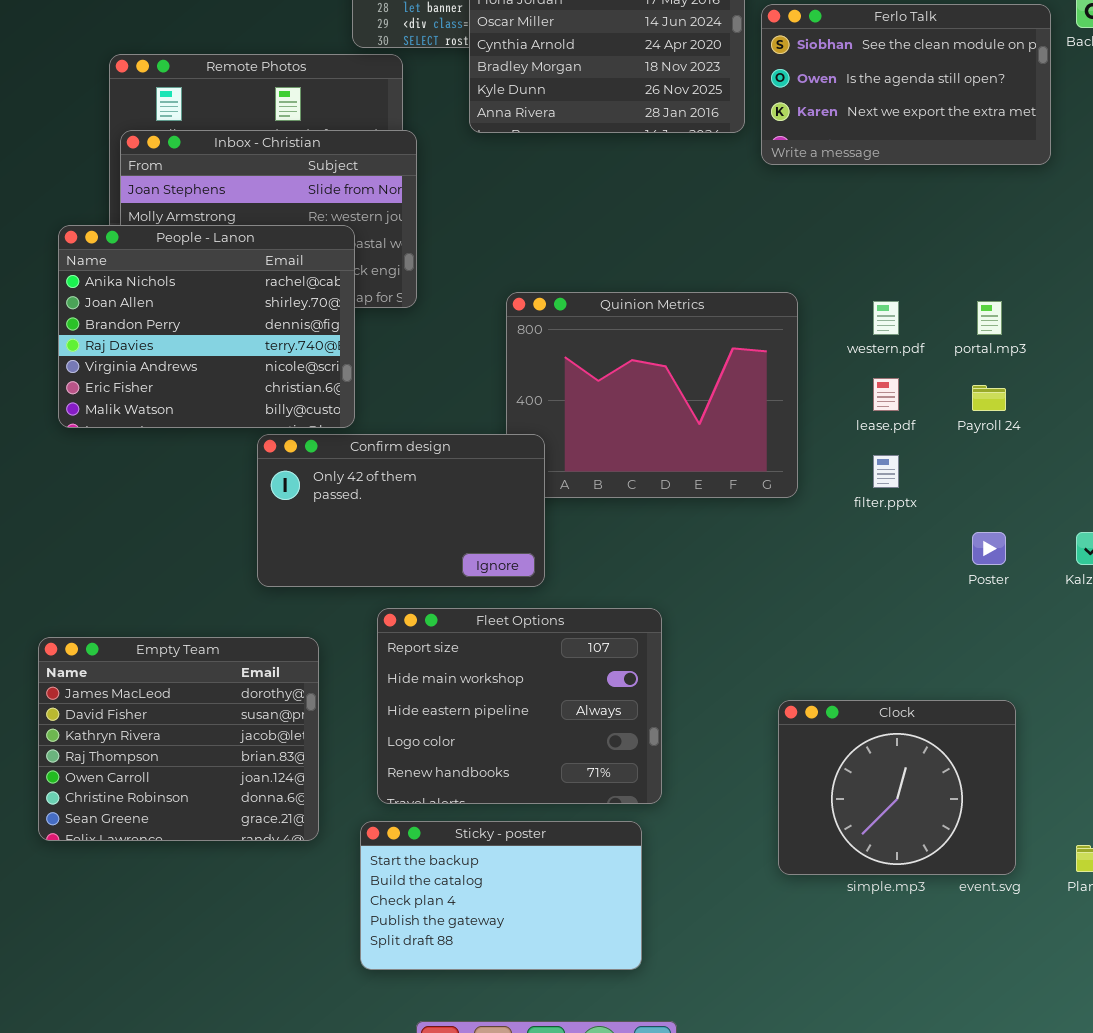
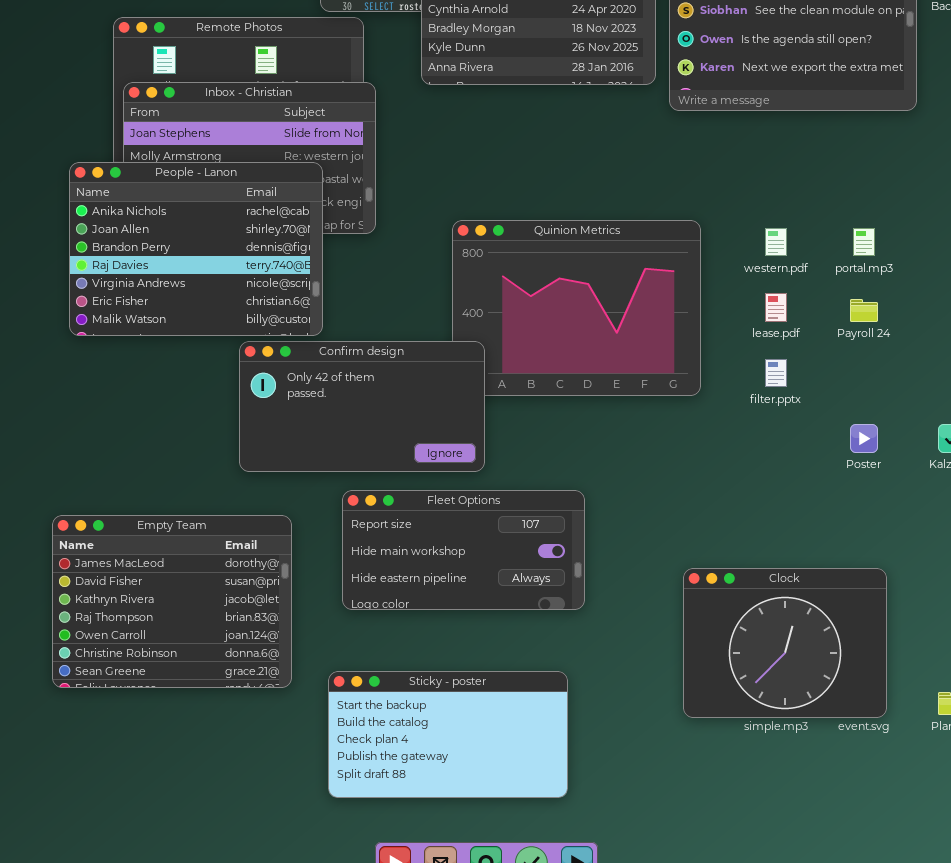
Fleet Options: [377,608,662,804] -> [342,490,585,610], resized

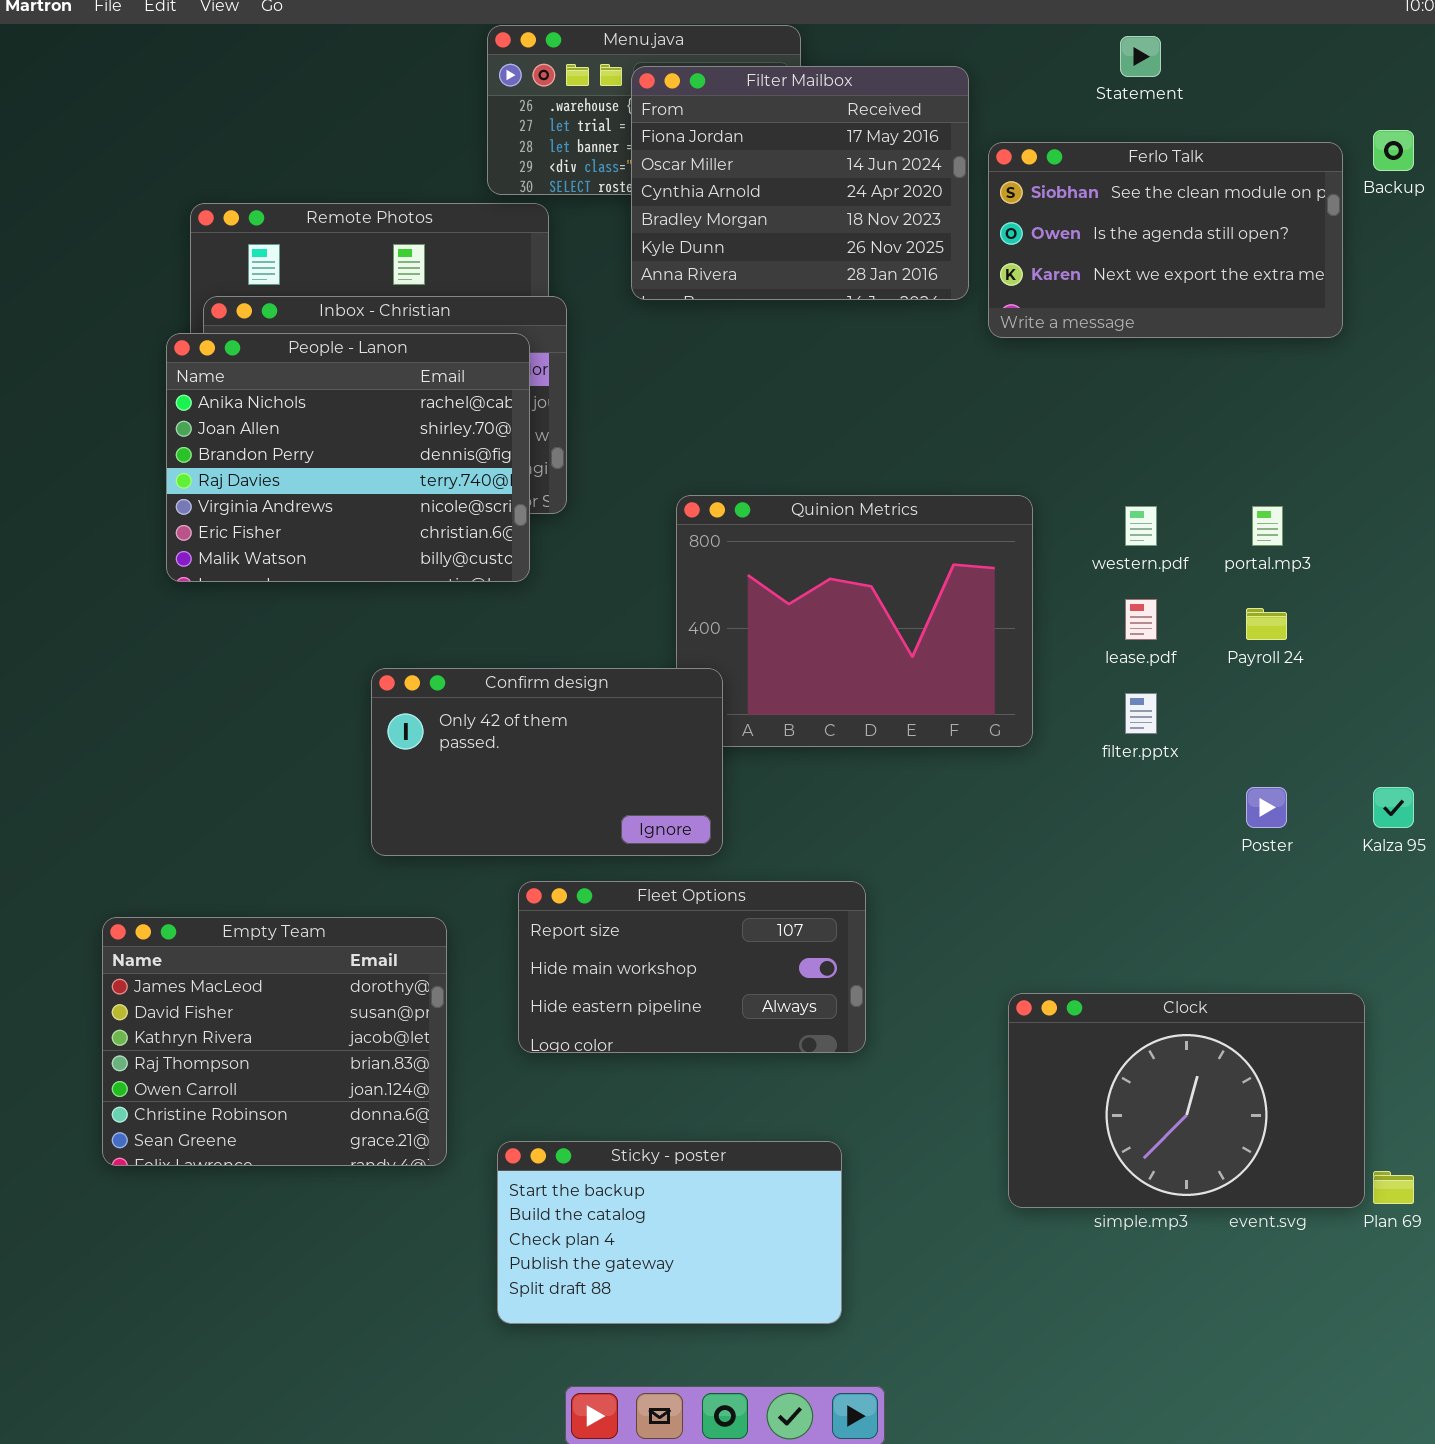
People - Lanon: [69,162,323,336] -> [166,333,530,582], moved
Clock: [683,568,887,718] -> [1008,993,1365,1208], resized

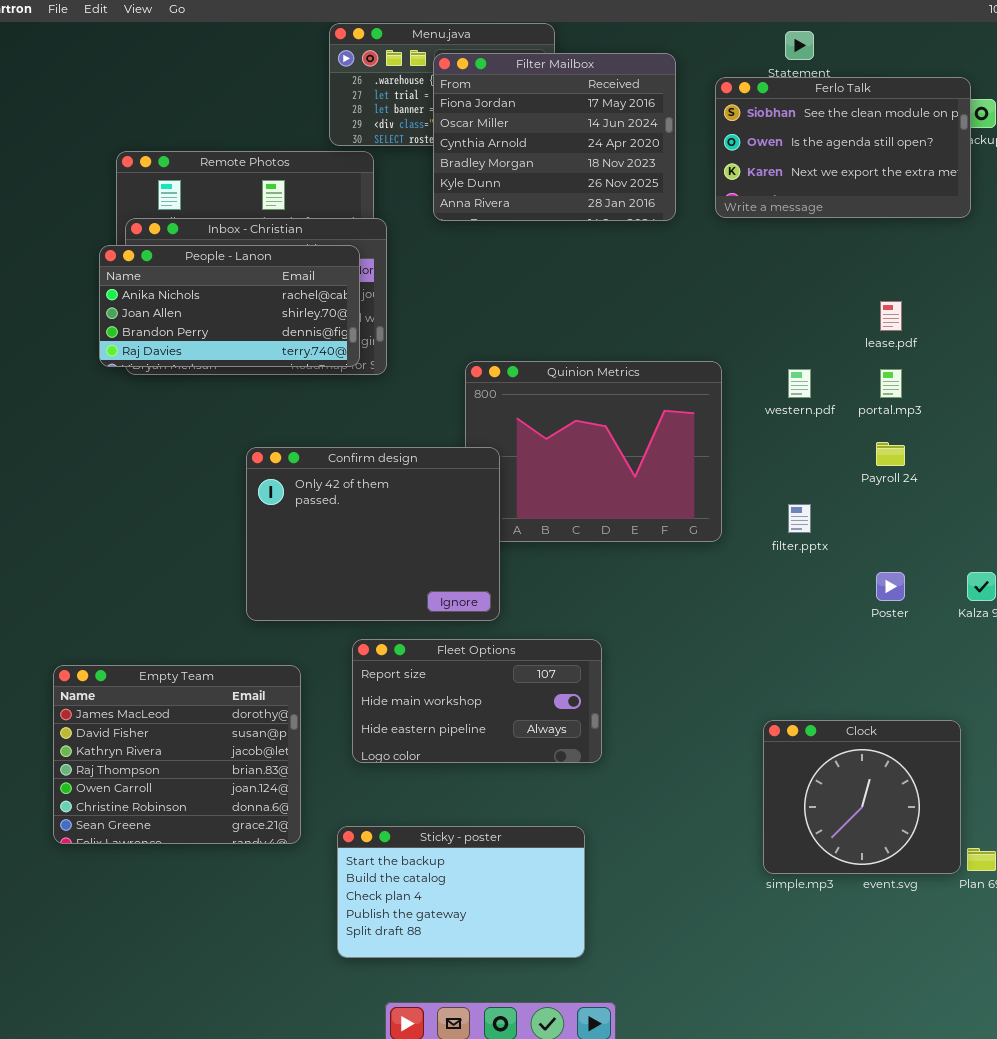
Ferlo Talk: [988,142,1343,338] -> [715,77,971,218], moved
People - Lanon: [166,333,530,582] -> [99,245,360,367], resized
lease.pdf: [1125,599,1157,640] -> [880,301,902,331], moved
Confirm design: [371,668,723,856] -> [246,447,500,621], resized
Clock: [1008,993,1365,1208] -> [763,720,961,874], resized

